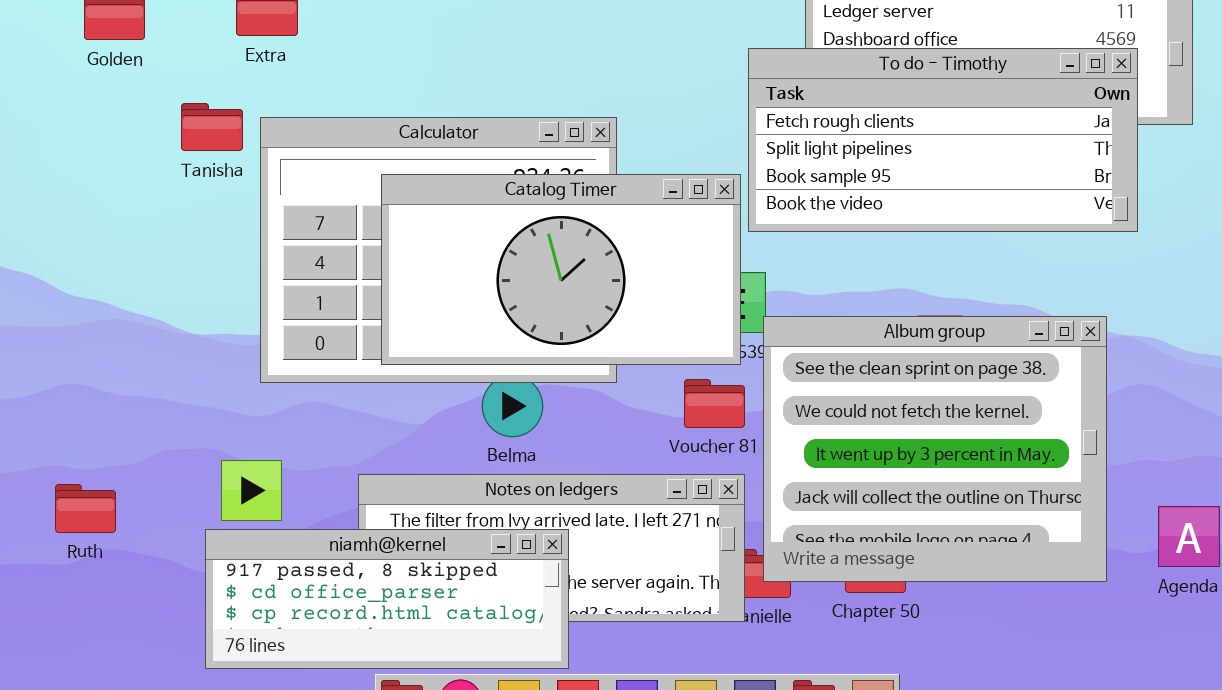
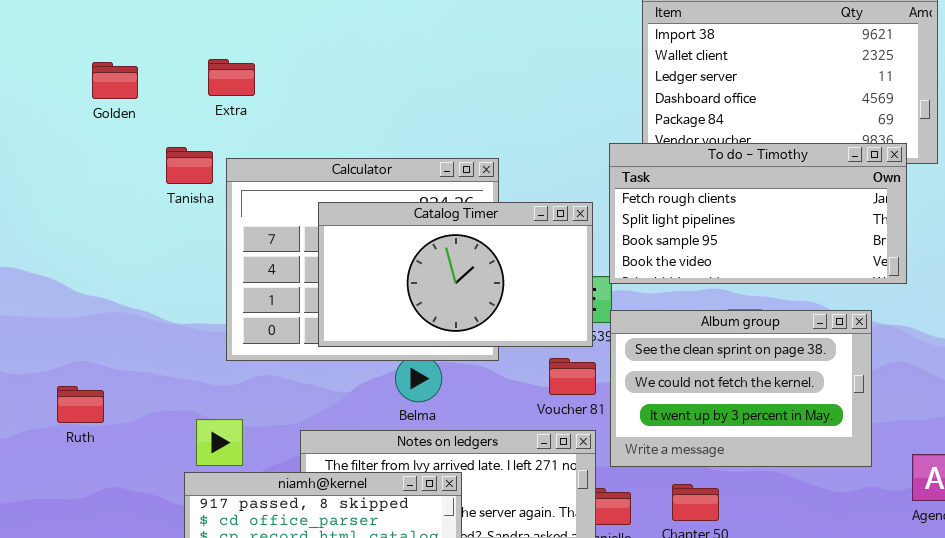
To do - Timothy: [748,48,1138,232] -> [609,143,907,284], moved
Album group: [763,316,1107,582] -> [610,310,872,467], resized
Ruth: [55,484,116,533] -> [57,386,104,423], moved

